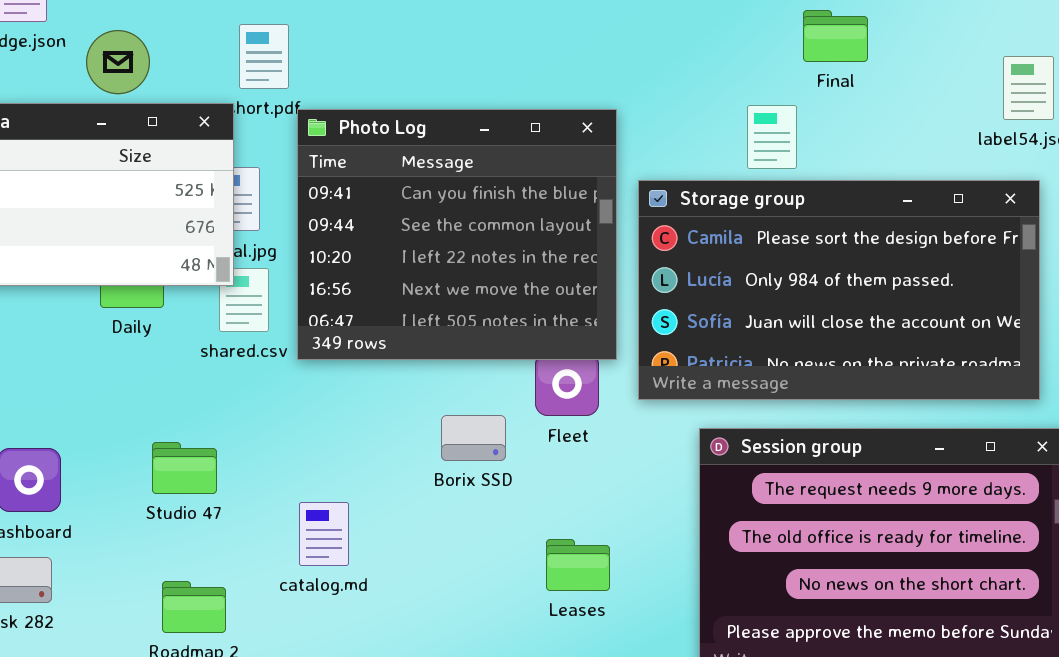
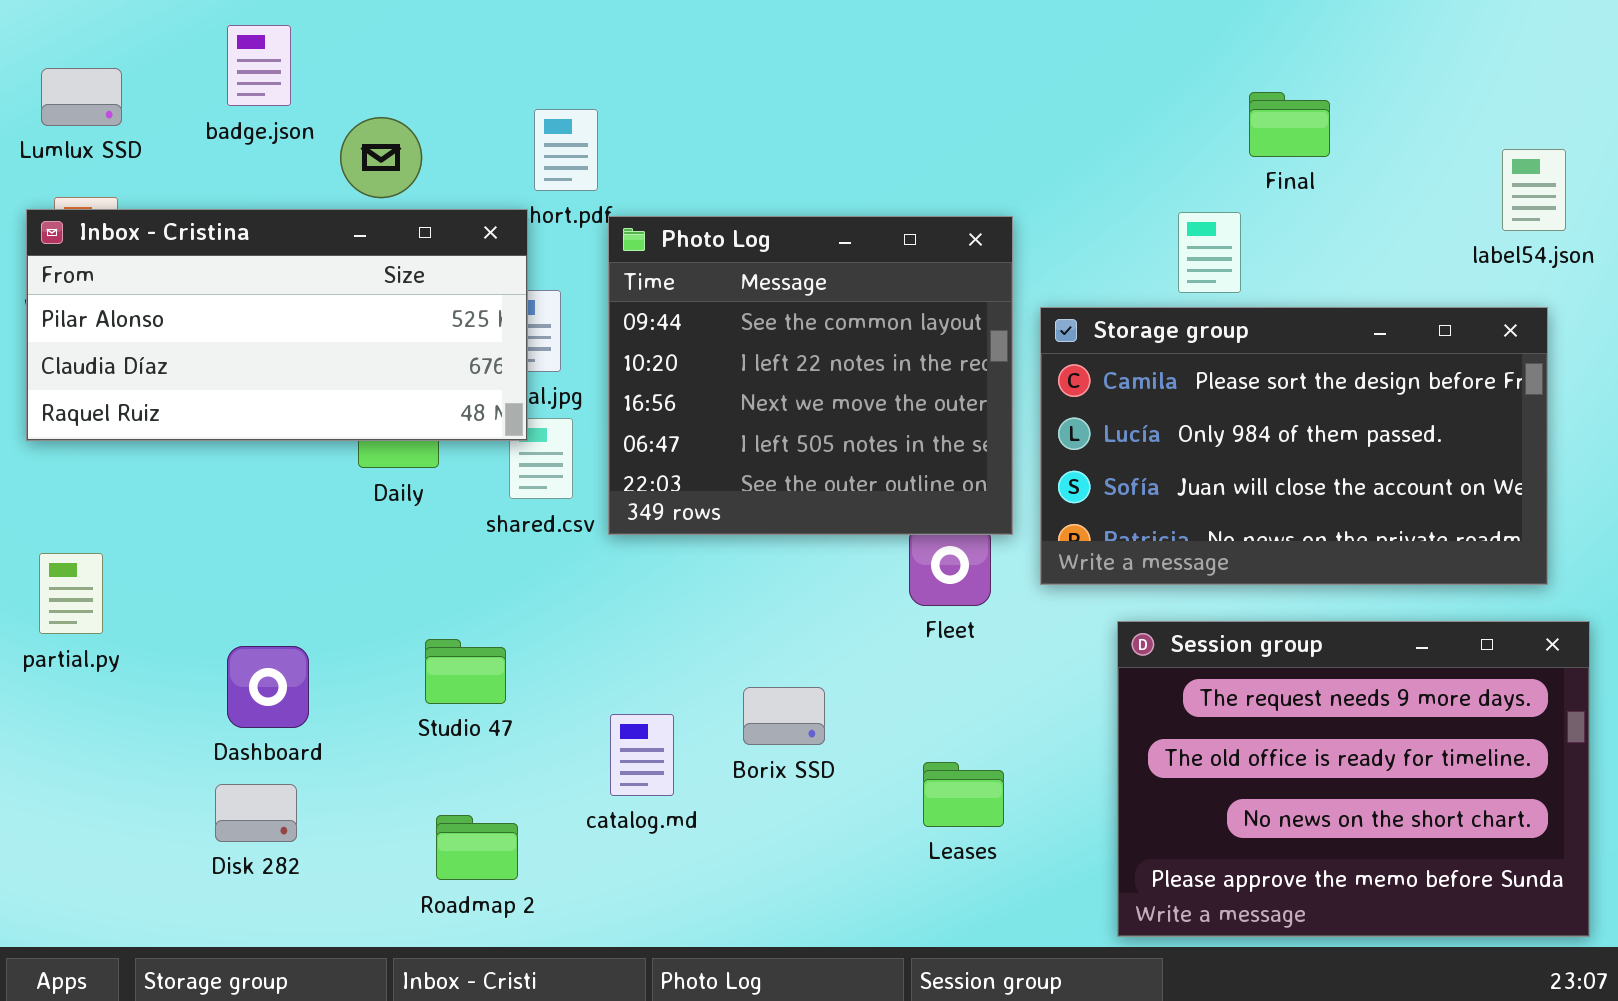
Photo Log: [297,109,617,360] -> [608,216,1013,535], scrolled down 1 row
Borix SSD: [441,415,506,461] -> [743,687,825,745], moved

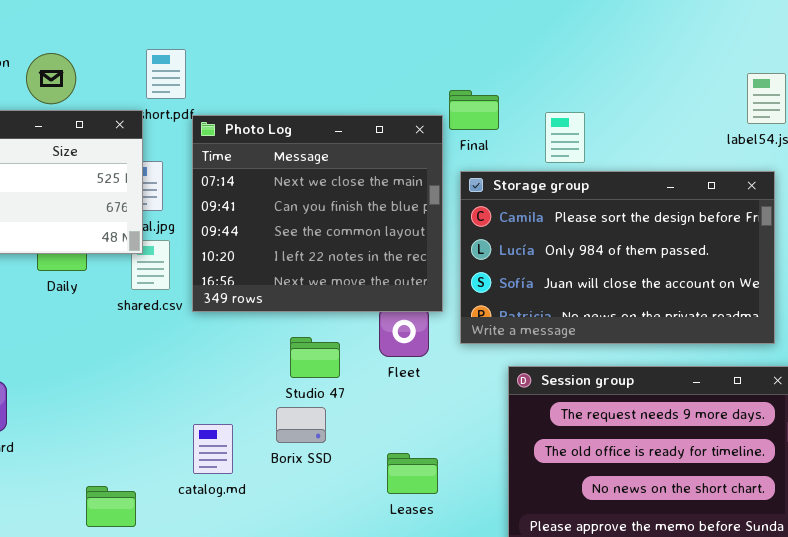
Final: [1249,92,1330,157] -> [449,90,499,130], moved
Photo Log: [608,216,1013,535] -> [192,115,443,312], scrolled up 2 rows
Studio 47: [425,639,506,704] -> [290,337,340,378], moved

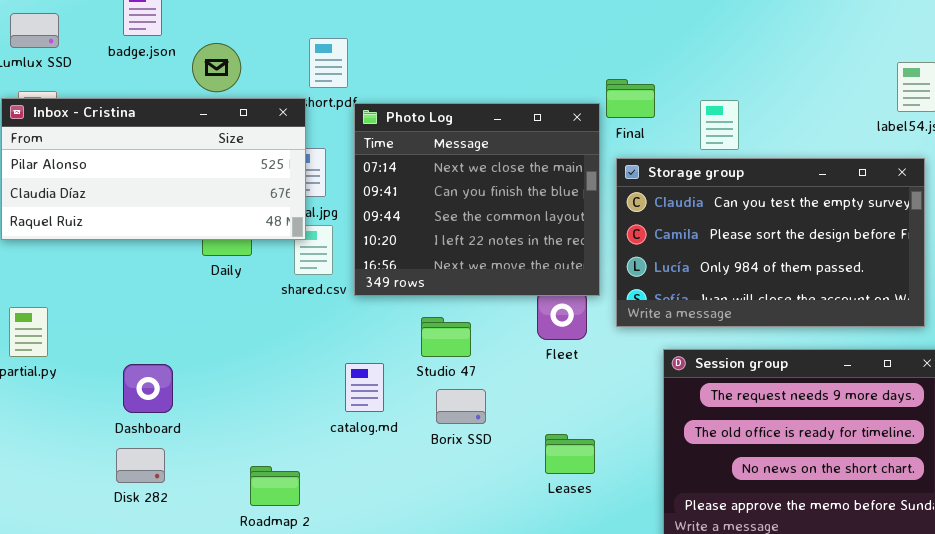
Storage group: [460,171,775,344] -> [616,158,925,327], scrolled up 1 row
Studio 47: [290,337,340,378] -> [421,317,471,357], moved
catalog.md: [193,424,233,474] -> [345,363,384,412], moved

